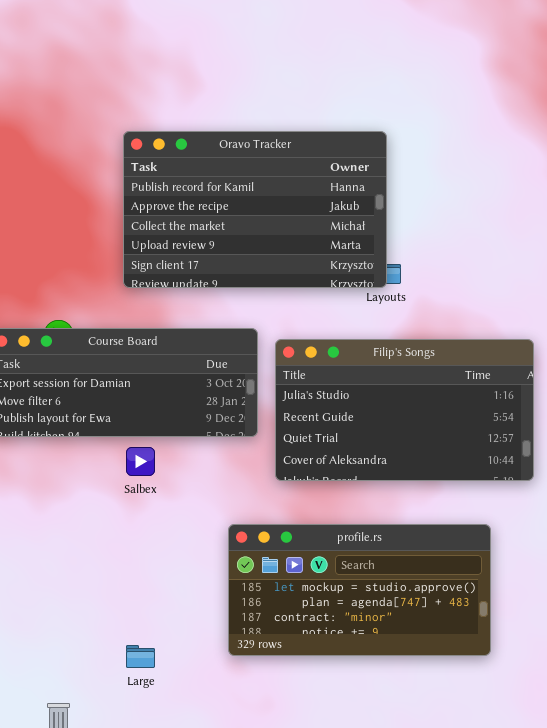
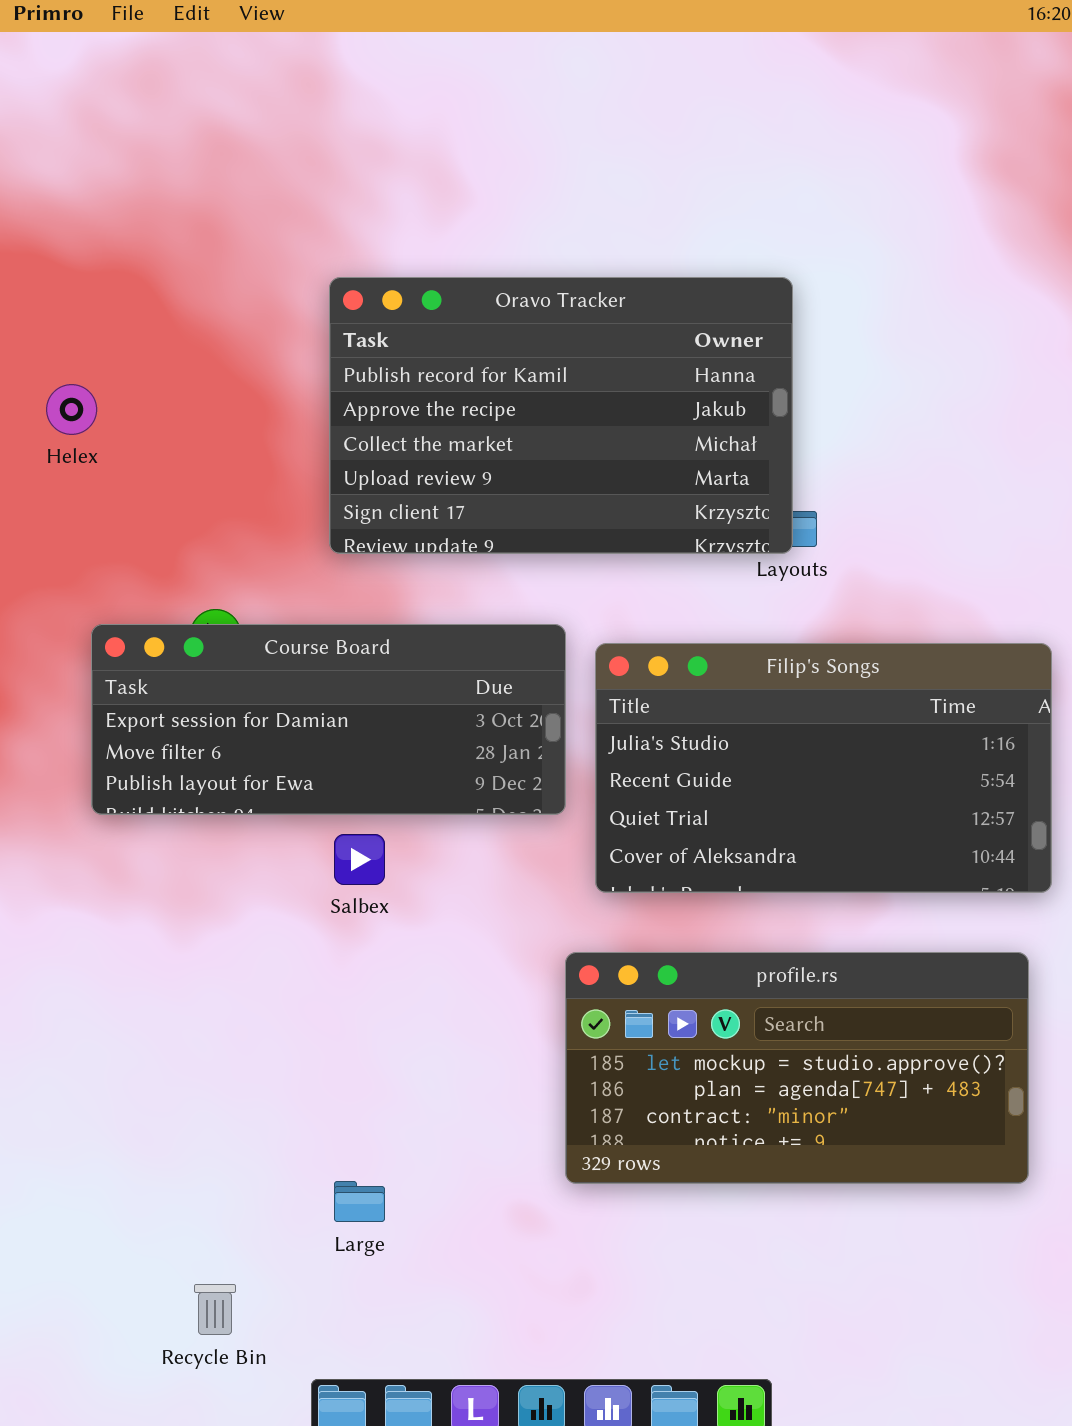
profile.rs: [228,524,491,656] -> [565,952,1029,1184], moved

